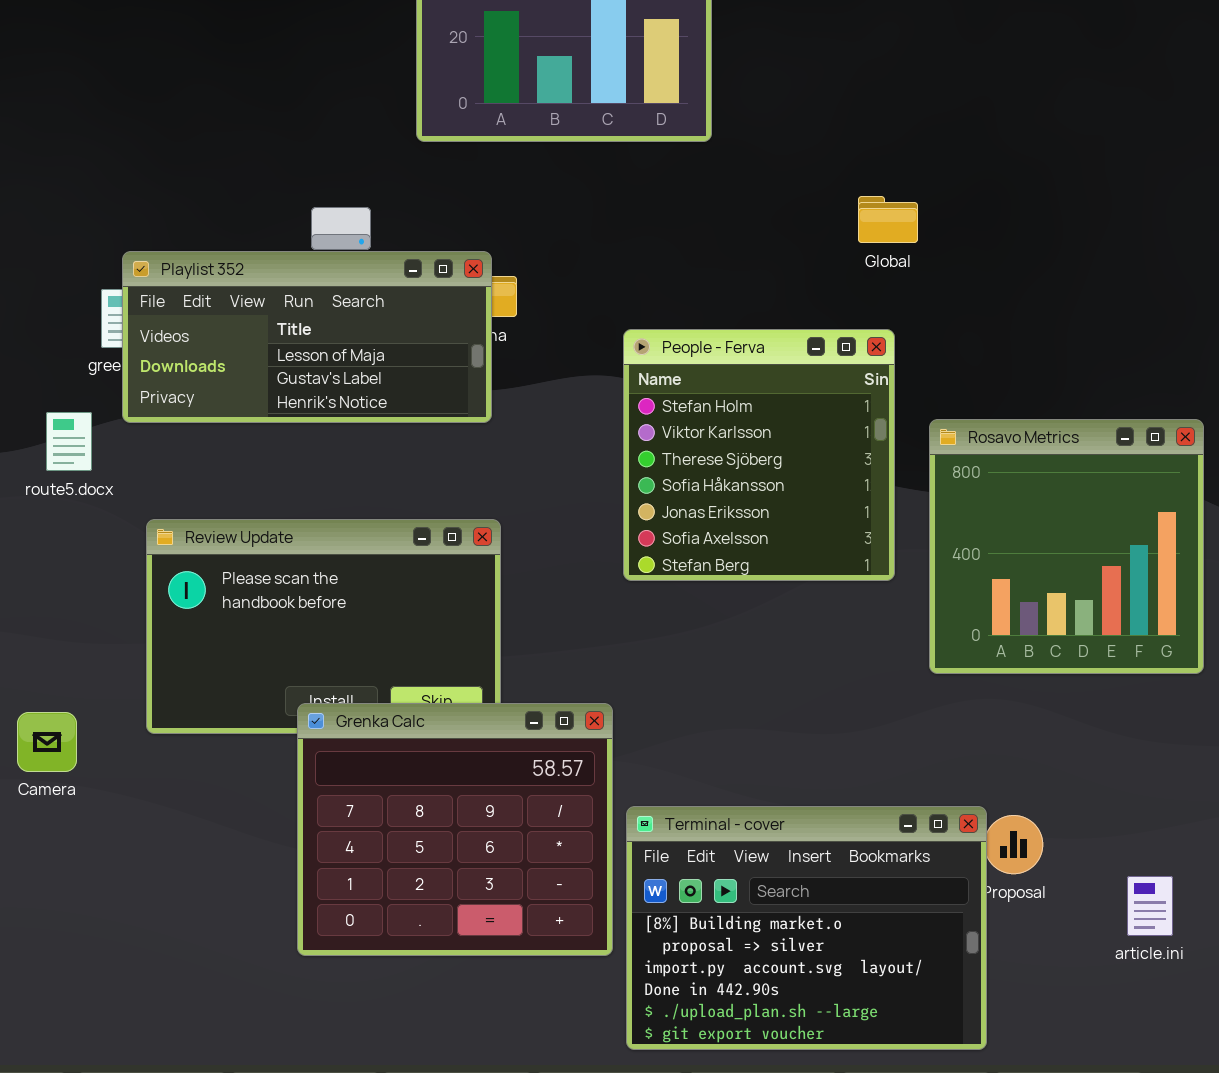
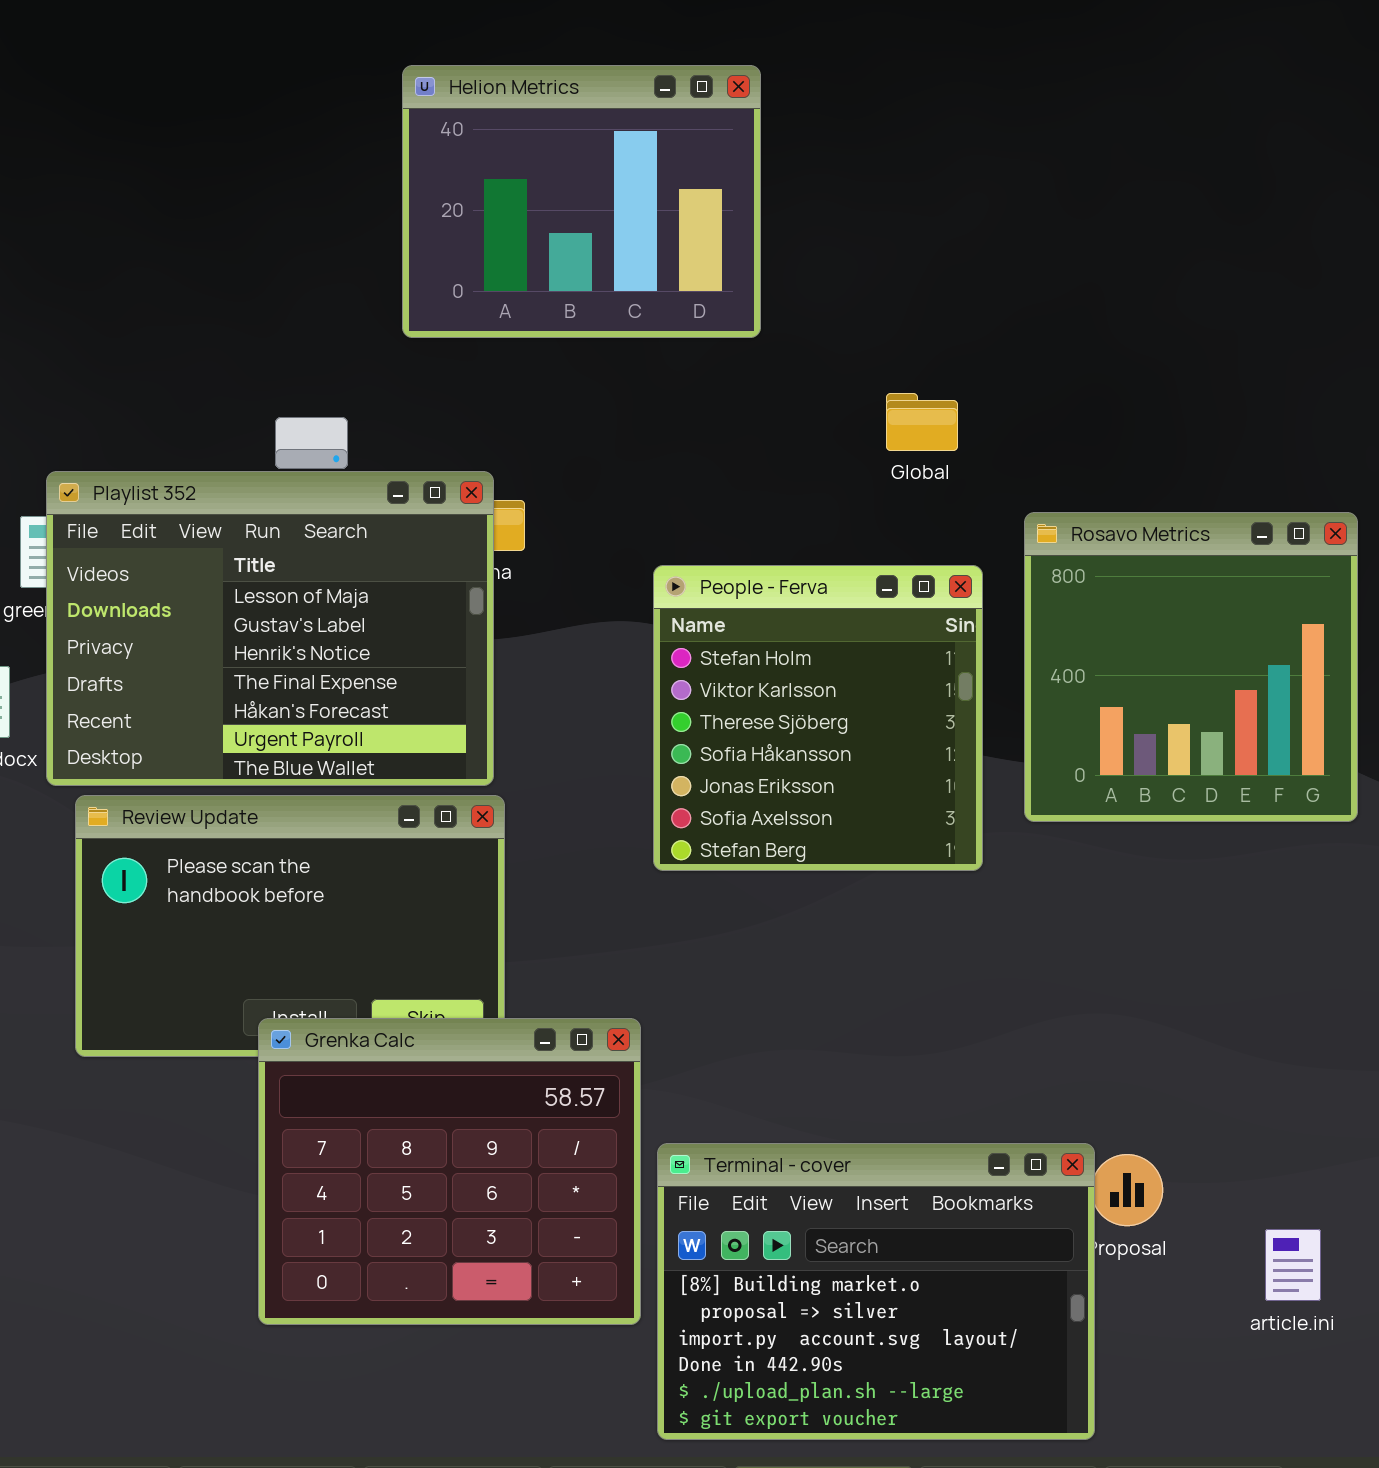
Global: [858,196,918,243] -> [886,393,958,451], moved
Playlist 352: [122,251,492,423] -> [46,471,494,786], resized
Rosavo Metrics: [929,419,1204,674] -> [1024,512,1358,822], moved

